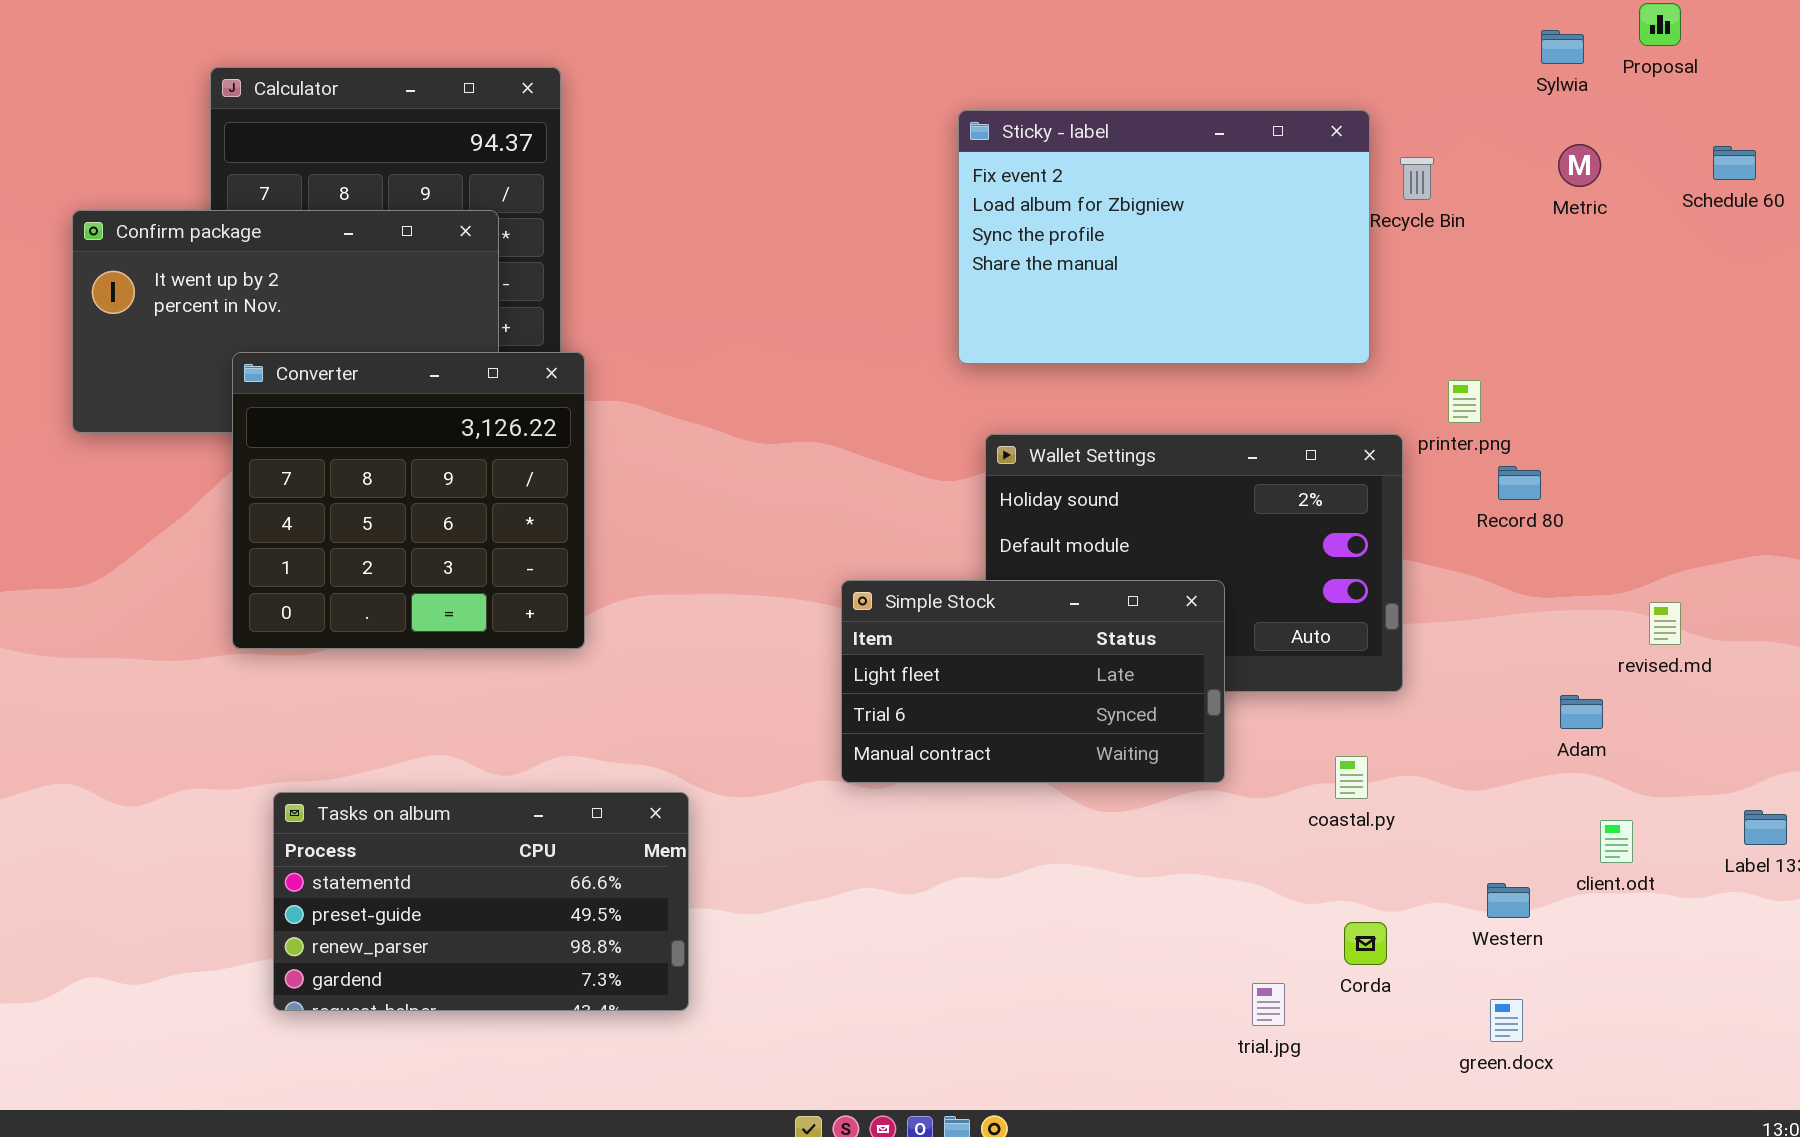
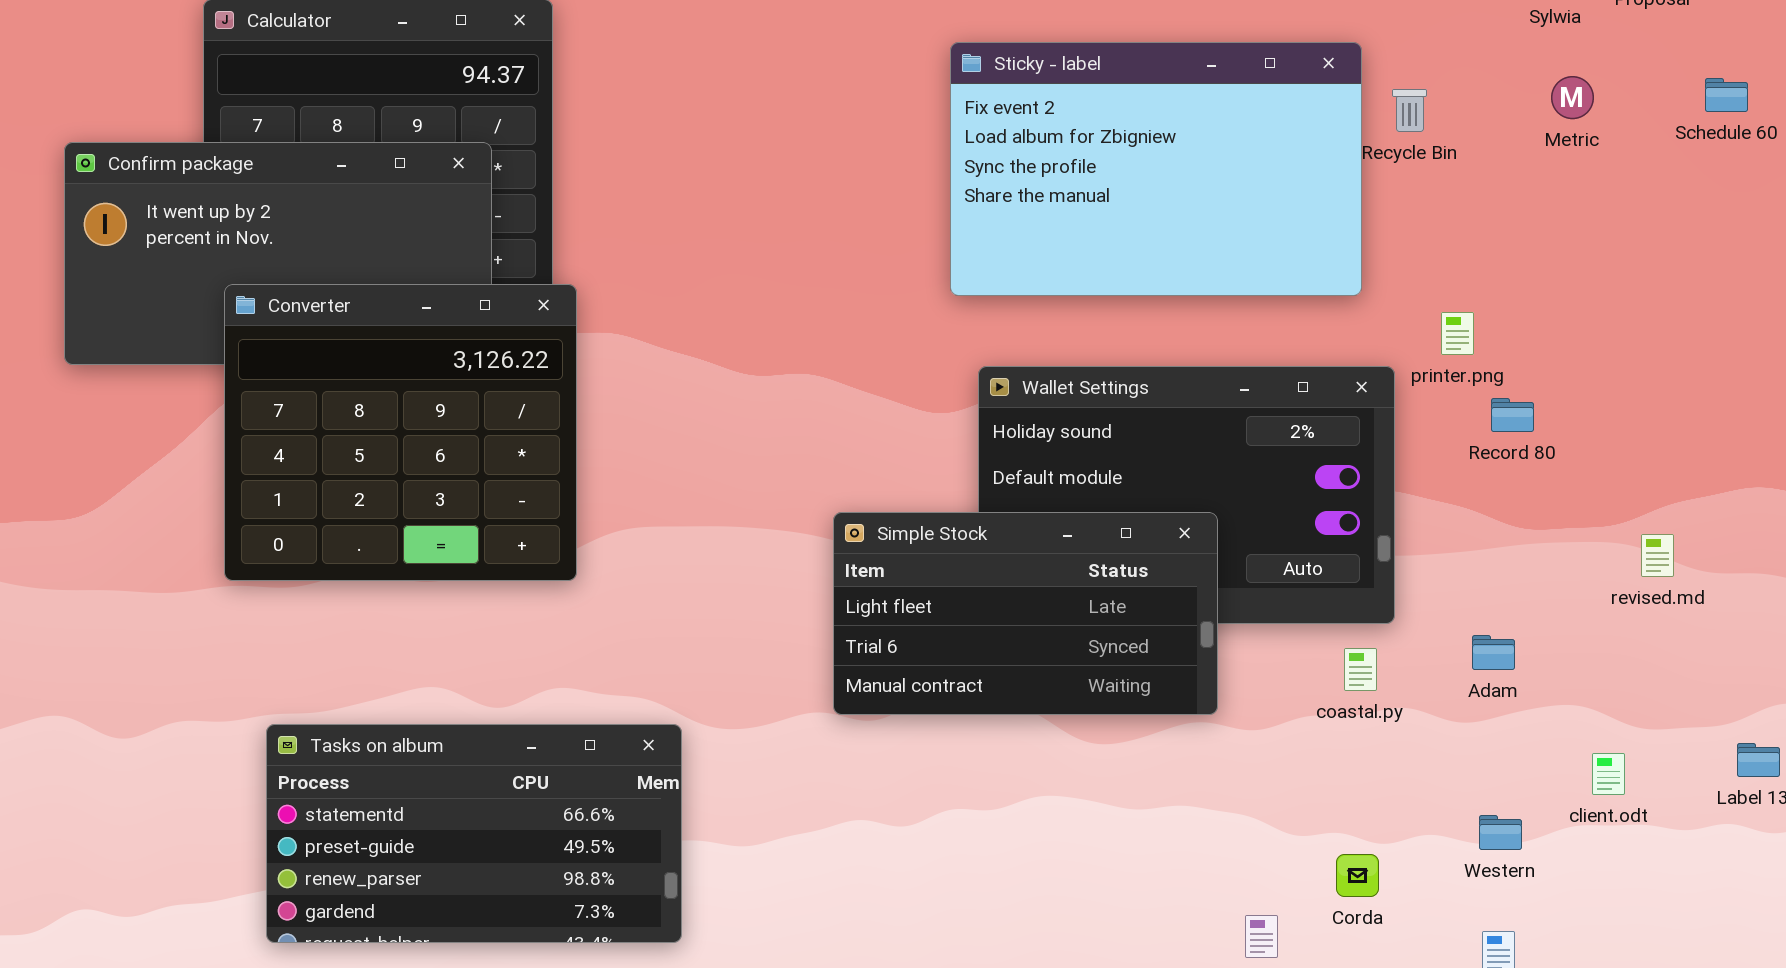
Adam: [1560,695,1603,729] -> [1472,635,1515,670], moved
coastal.py: [1335,756,1368,799] -> [1344,648,1377,691], moved

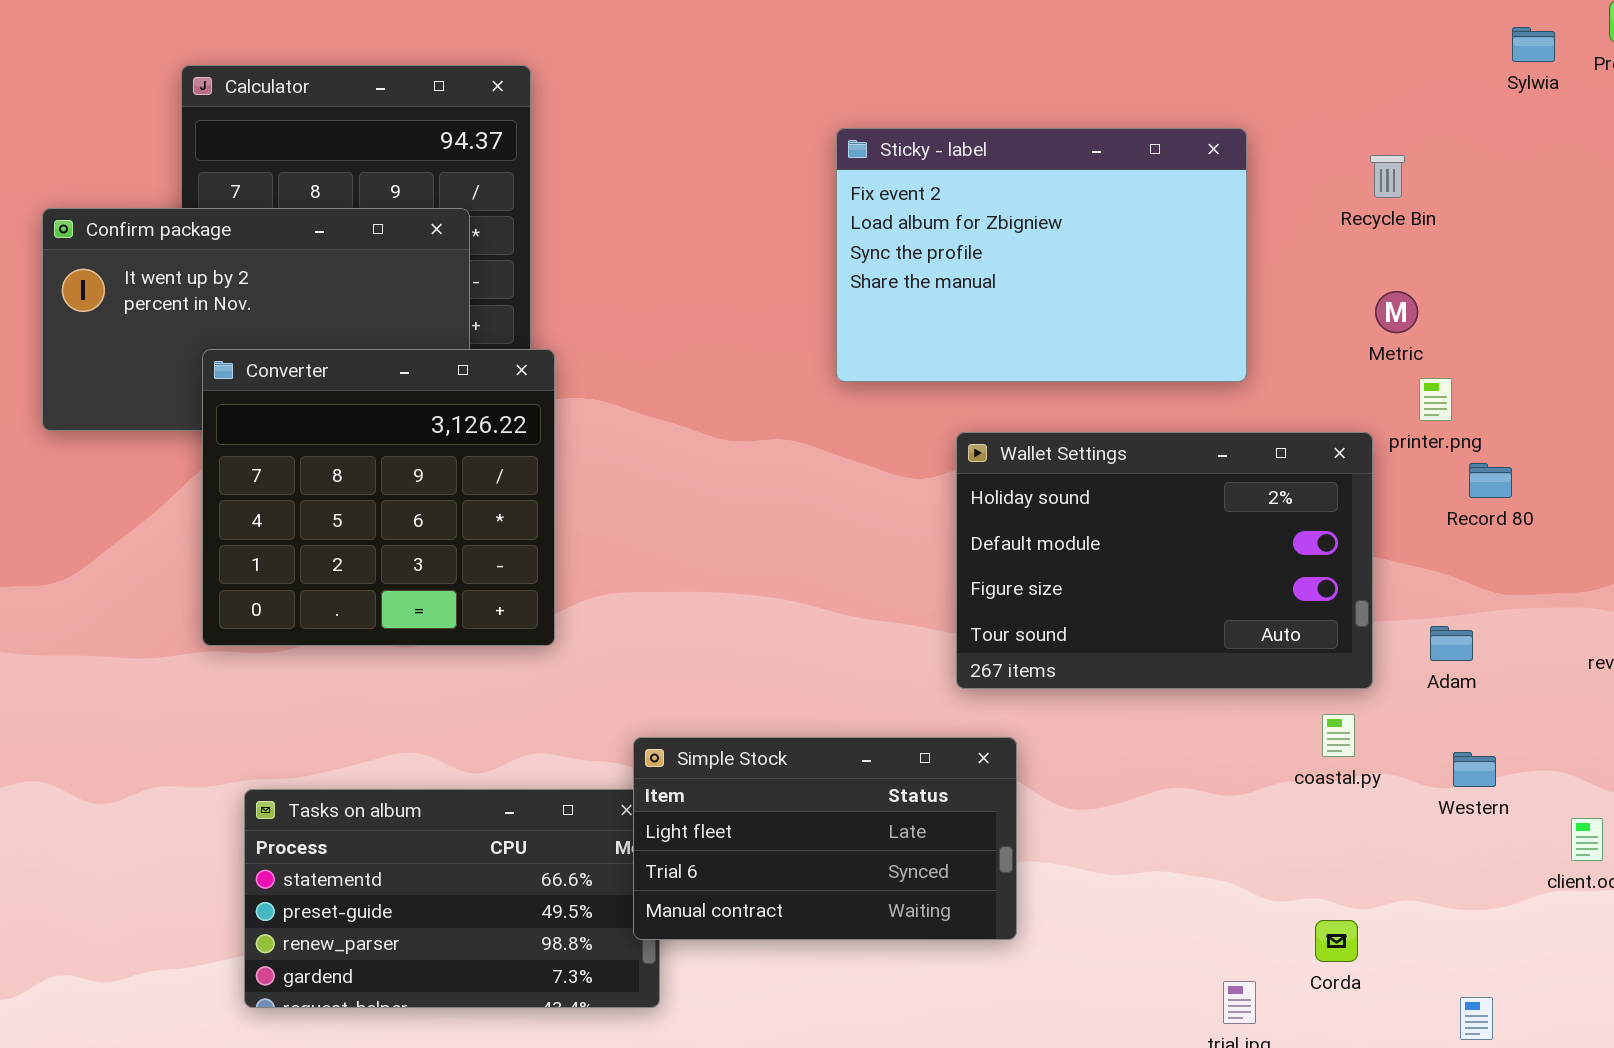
Sticky - label: [950,42,1362,296] -> [836,128,1247,382], moved
Metric: [1551,76,1594,119] -> [1375,291,1418,333], moved
Simple Stock: [833,512,1218,715] -> [633,737,1017,940], moved
Adam: [1472,635,1515,670] -> [1430,626,1473,661], moved
Western: [1479,815,1522,850] -> [1453,752,1496,787], moved

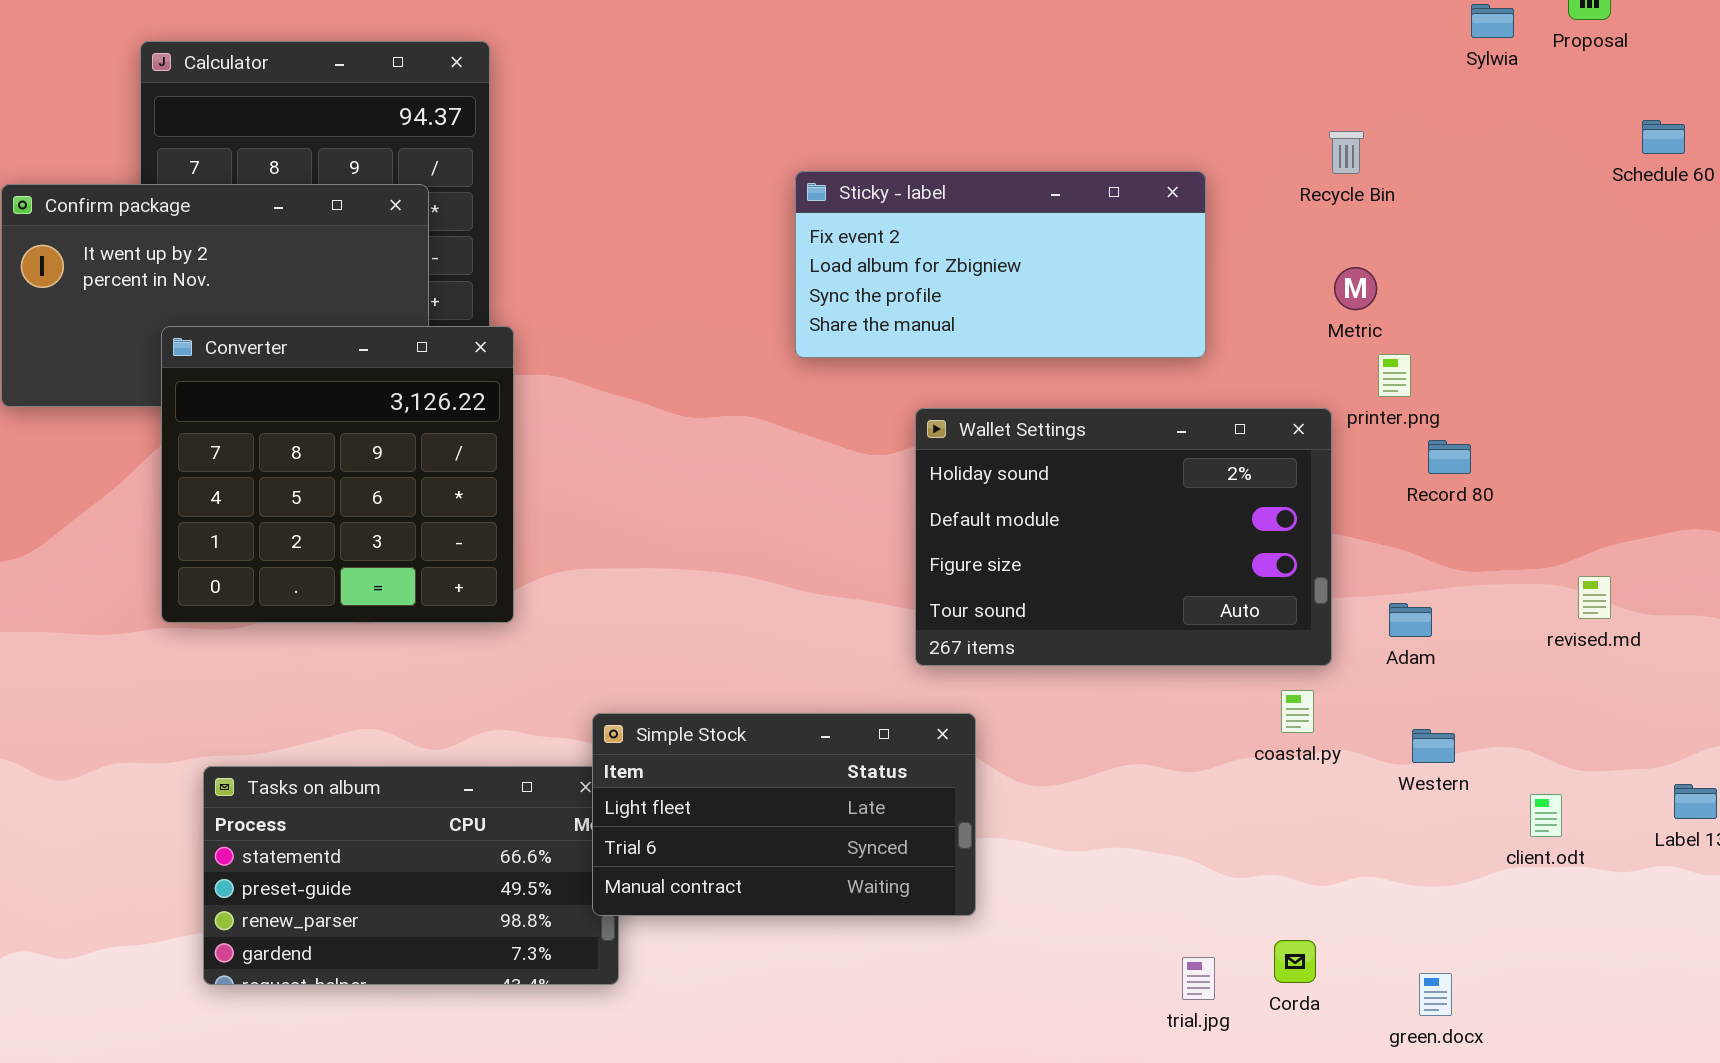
Sticky - label: [836,128,1247,382] -> [795,171,1206,358], resized
Corda: [1315,920,1358,962] -> [1274,940,1316,983], moved

